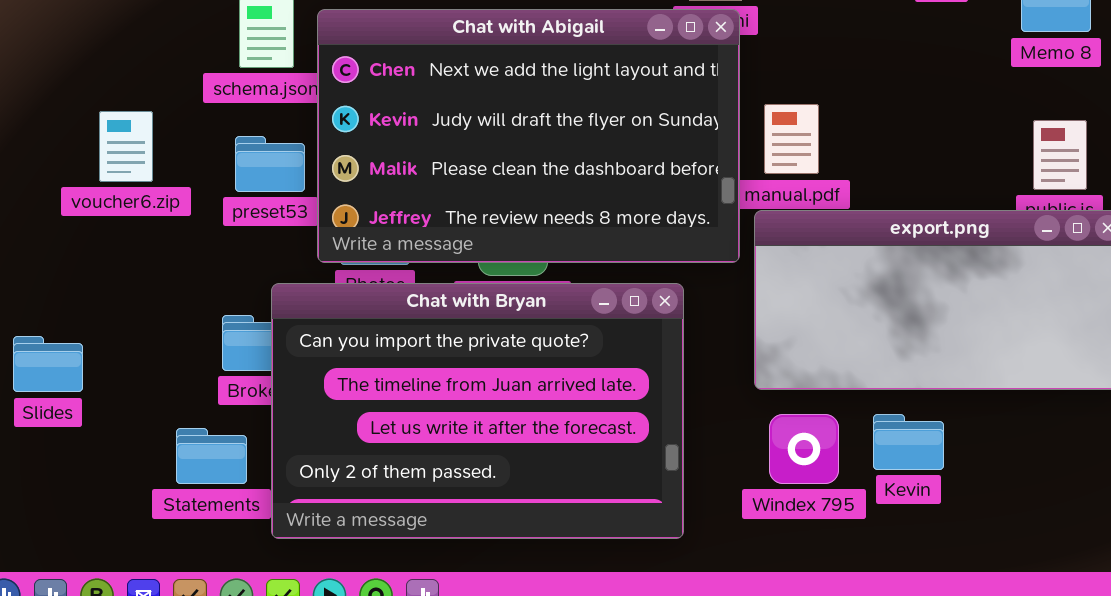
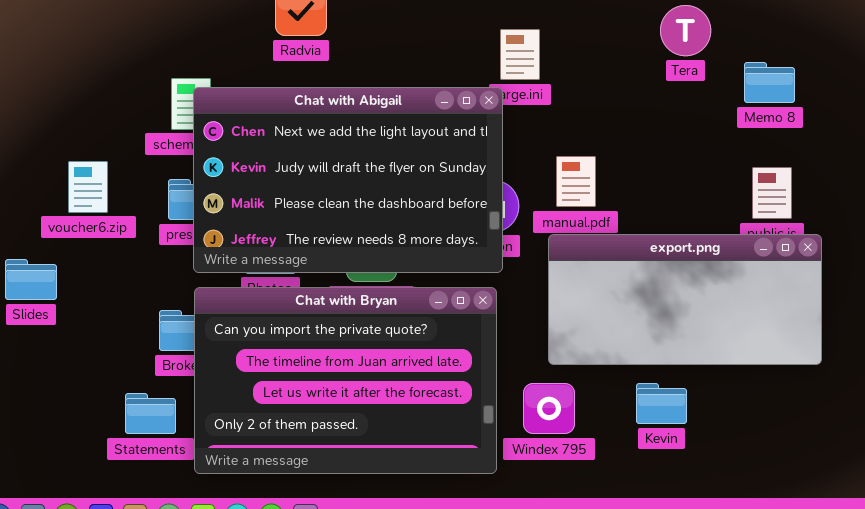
Chat with Abigail: [317,9,740,263] -> [193,87,503,273], moved
Slides: [13,336,83,392] -> [5,259,57,300], moved
Windex 795: [769,414,839,484] -> [523,383,575,434], moved

